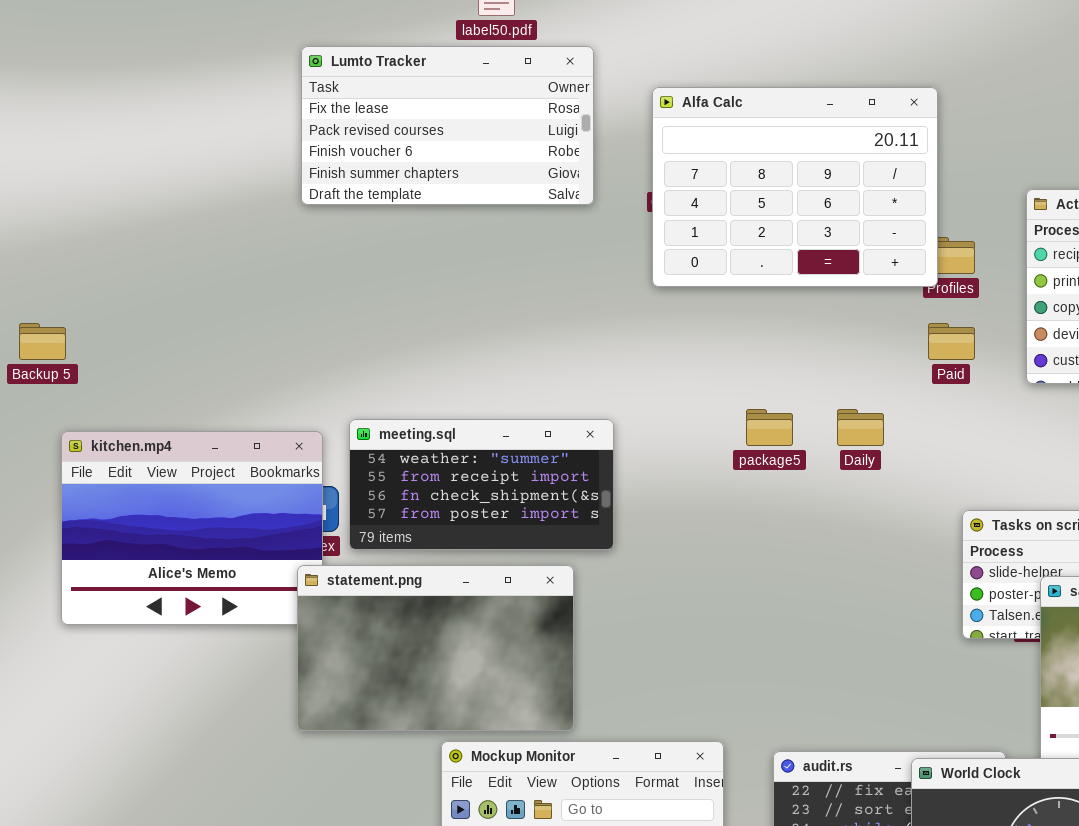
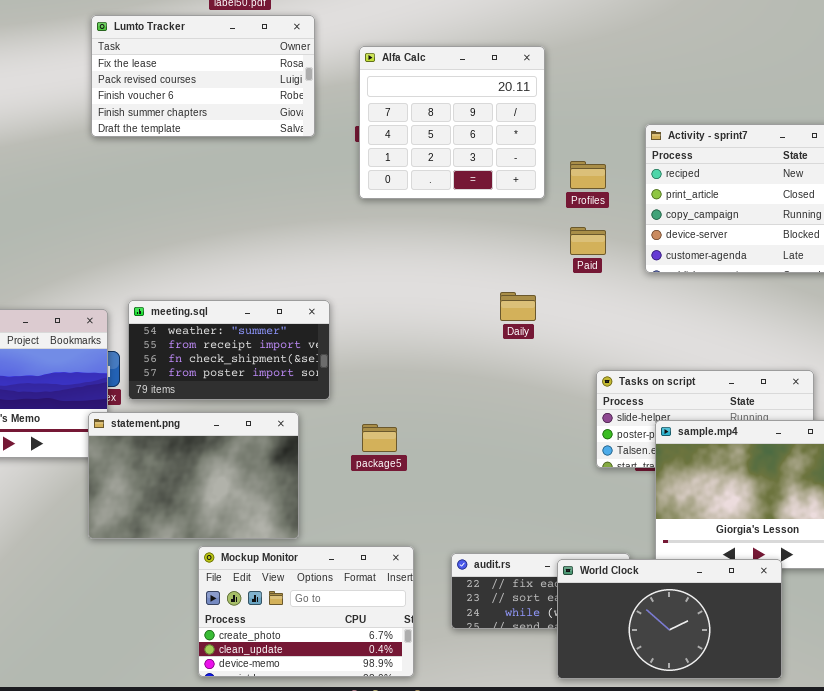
Alfa Calc: [652,87,938,287] -> [359,46,545,199], resized
package5: [746,409,793,446] -> [362,424,397,452], moved

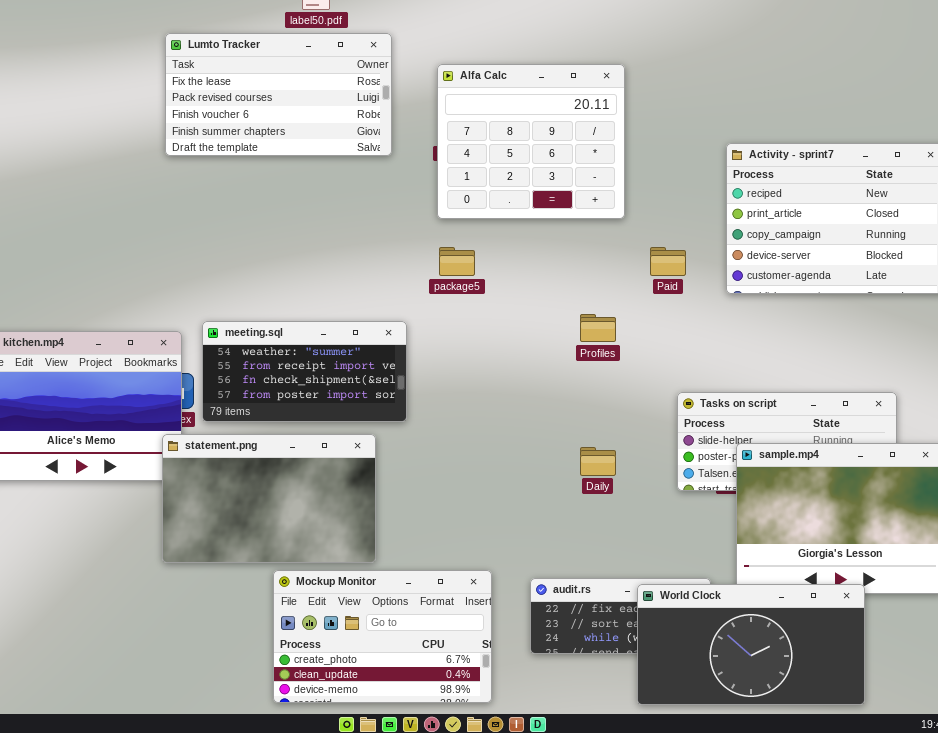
Profiles: [570,161,606,189] -> [580,314,616,342], moved
Daily: [500,292,536,321] -> [580,447,616,476], moved
package5: [362,424,397,452] -> [439,247,475,276], moved

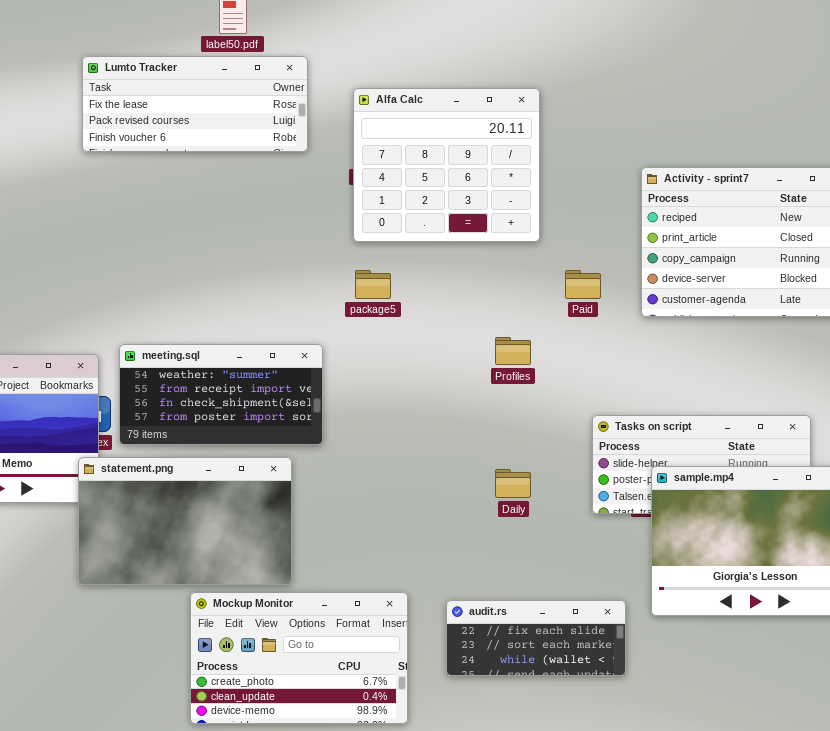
Lumto Tracker: [165,33,392,156] -> [82,56,308,152], resized
World Clock: [637,584,865,705] -> none, closed

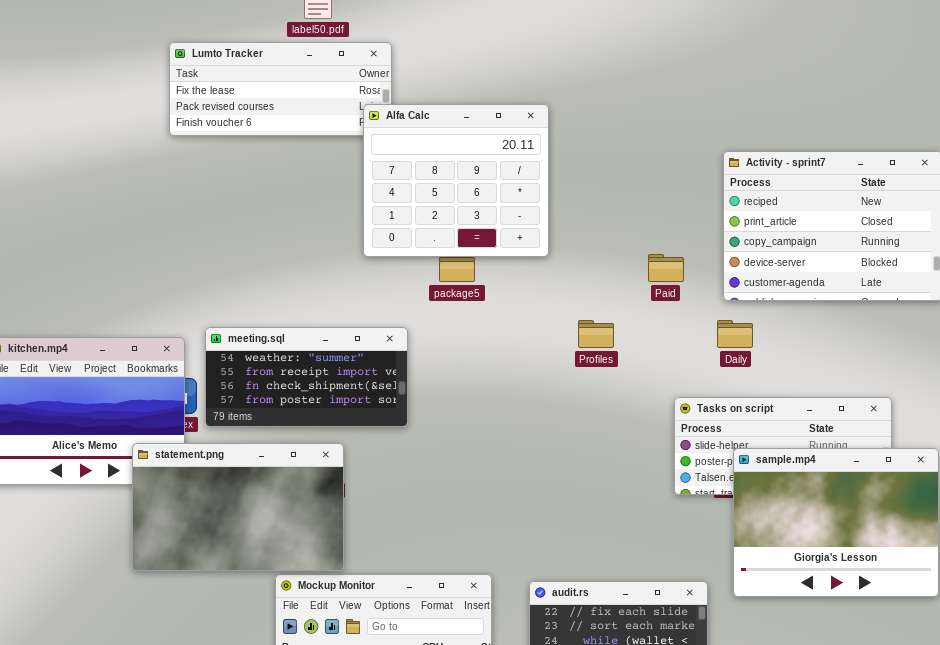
Alfa Calc: [353,88,540,242] -> [363,104,549,257], moved
statement.png: [78,457,292,585] -> [132,443,344,571], moved
Daily: [495,469,531,498] -> [717,320,753,348], moved

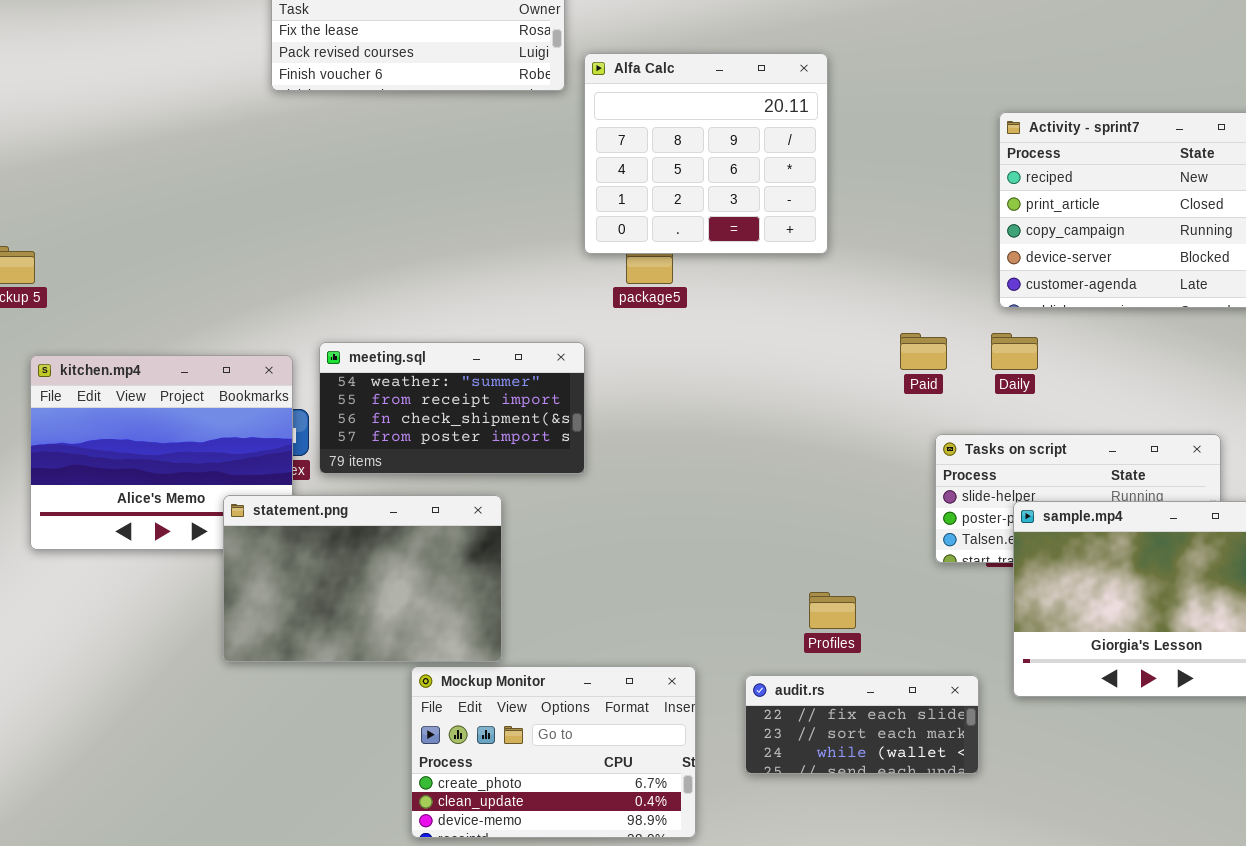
Alfa Calc: [363,104,549,257] -> [584,53,828,254], moved
Paid: [648,254,684,282] -> [900,333,947,370], moved
Profiles: [578,320,614,348] -> [809,592,856,629], moved

